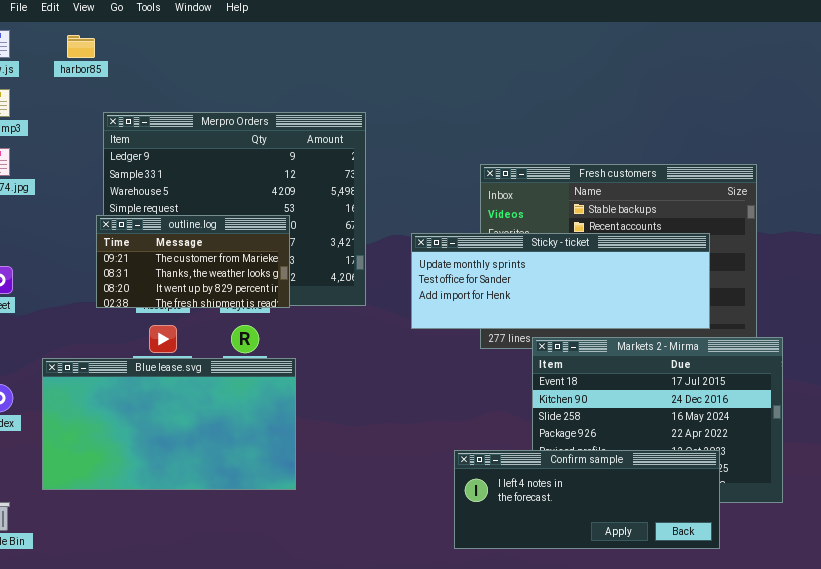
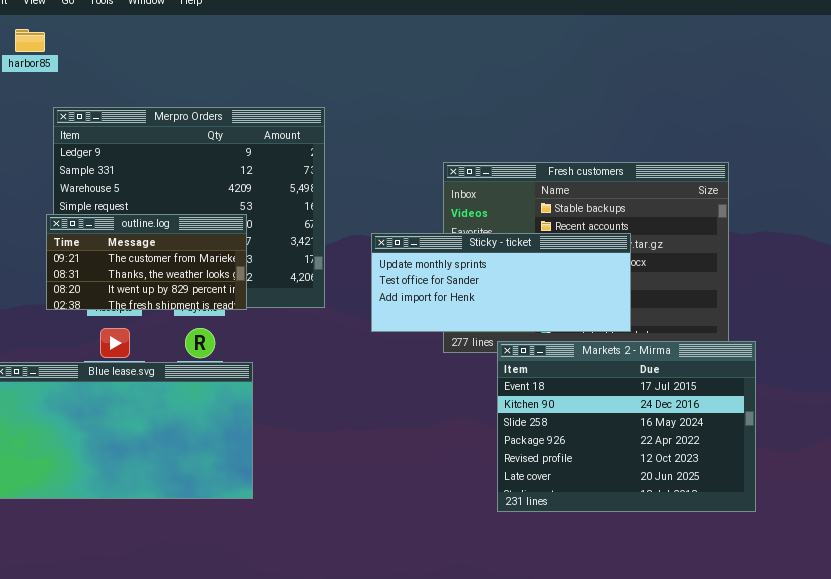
Sticky - ticket: [411,233,710,329] -> [371,233,631,332], resized
Confirm sample: [454,450,720,549] -> none, closed

